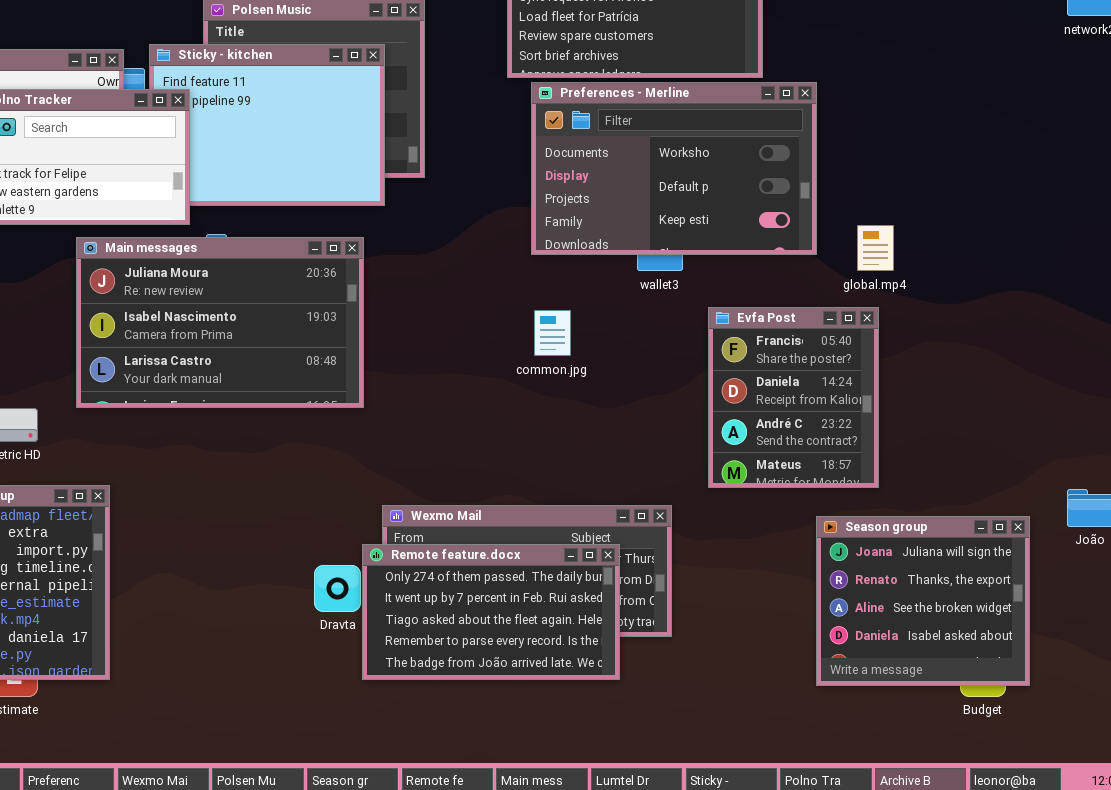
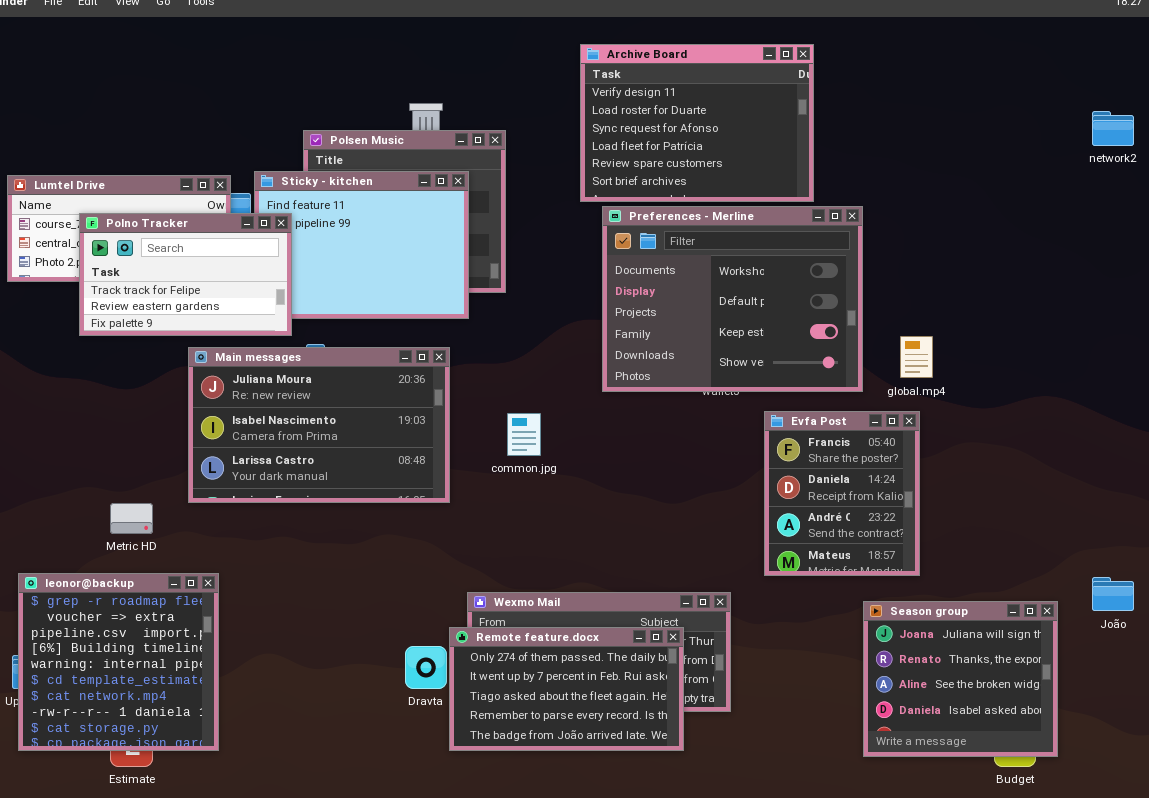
Preferences - Merline: [531,82,817,255] -> [602,206,863,392], resized
common.jpg: [534,310,571,356] -> [507,413,541,456], moved

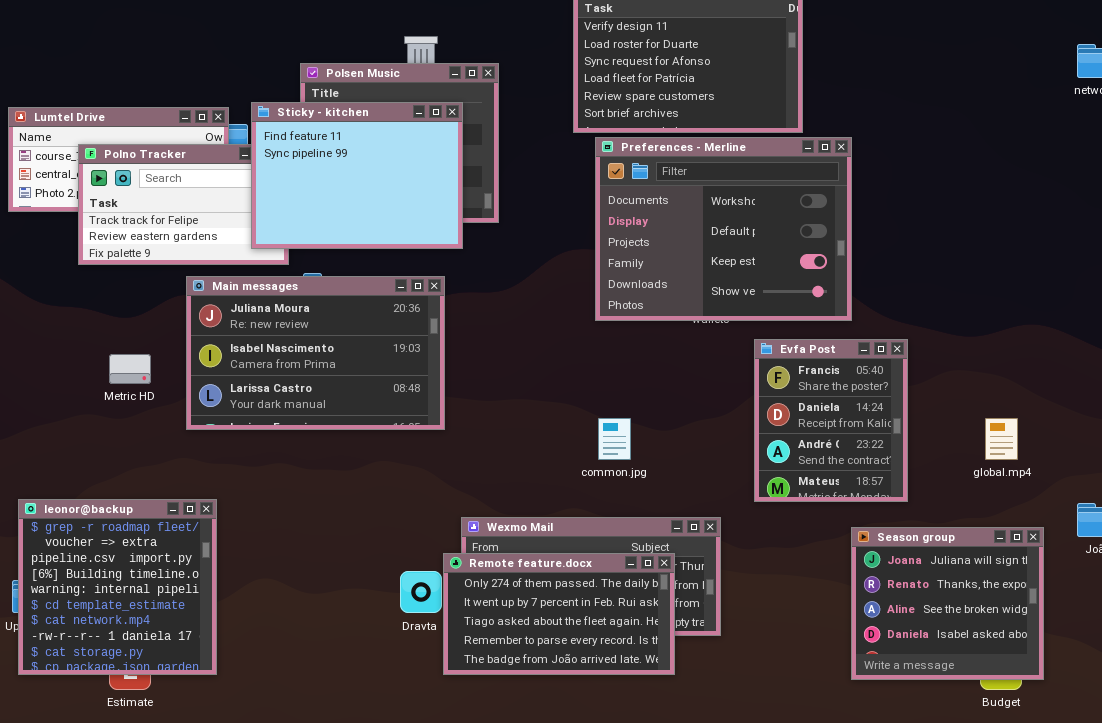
Sticky - kitchen: [254,171,469,319] -> [251,102,463,249], raised
global.mp4: [900,336,933,378] -> [985,418,1018,460], moved
common.jpg: [507,413,541,456] -> [598,418,631,460], moved
Metric HD: [110,503,153,534] -> [109,354,151,384], moved

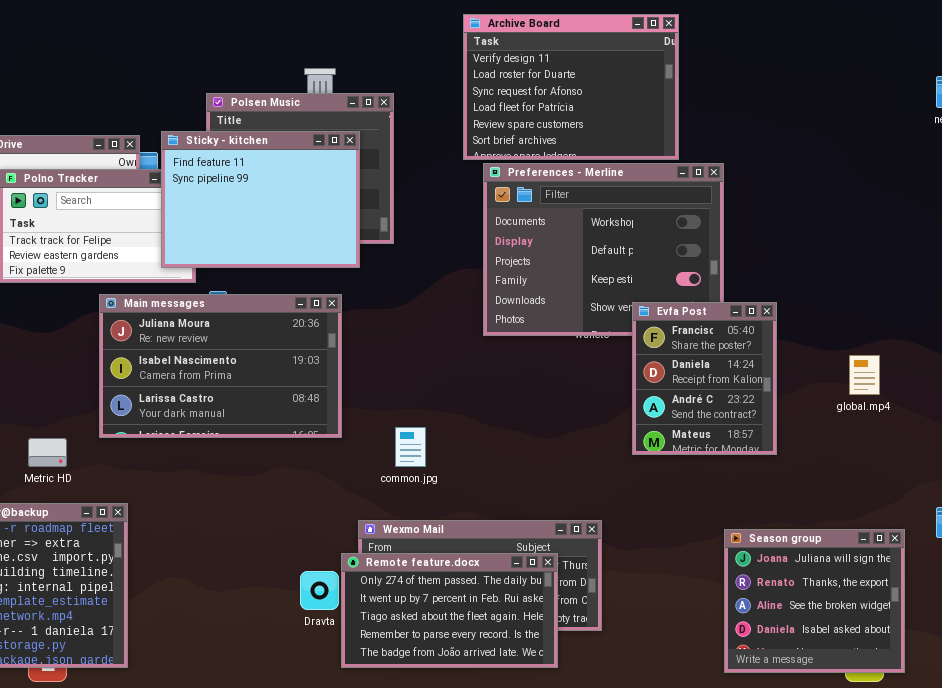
Evfa Post: [754,339,908,502] -> [632,302,777,455], moved
Metric HD: [109,354,151,384] -> [28,438,67,467], moved
common.jpg: [598,418,631,460] -> [395,427,426,467], moved
global.mp4: [985,418,1018,460] -> [849,355,880,395], moved

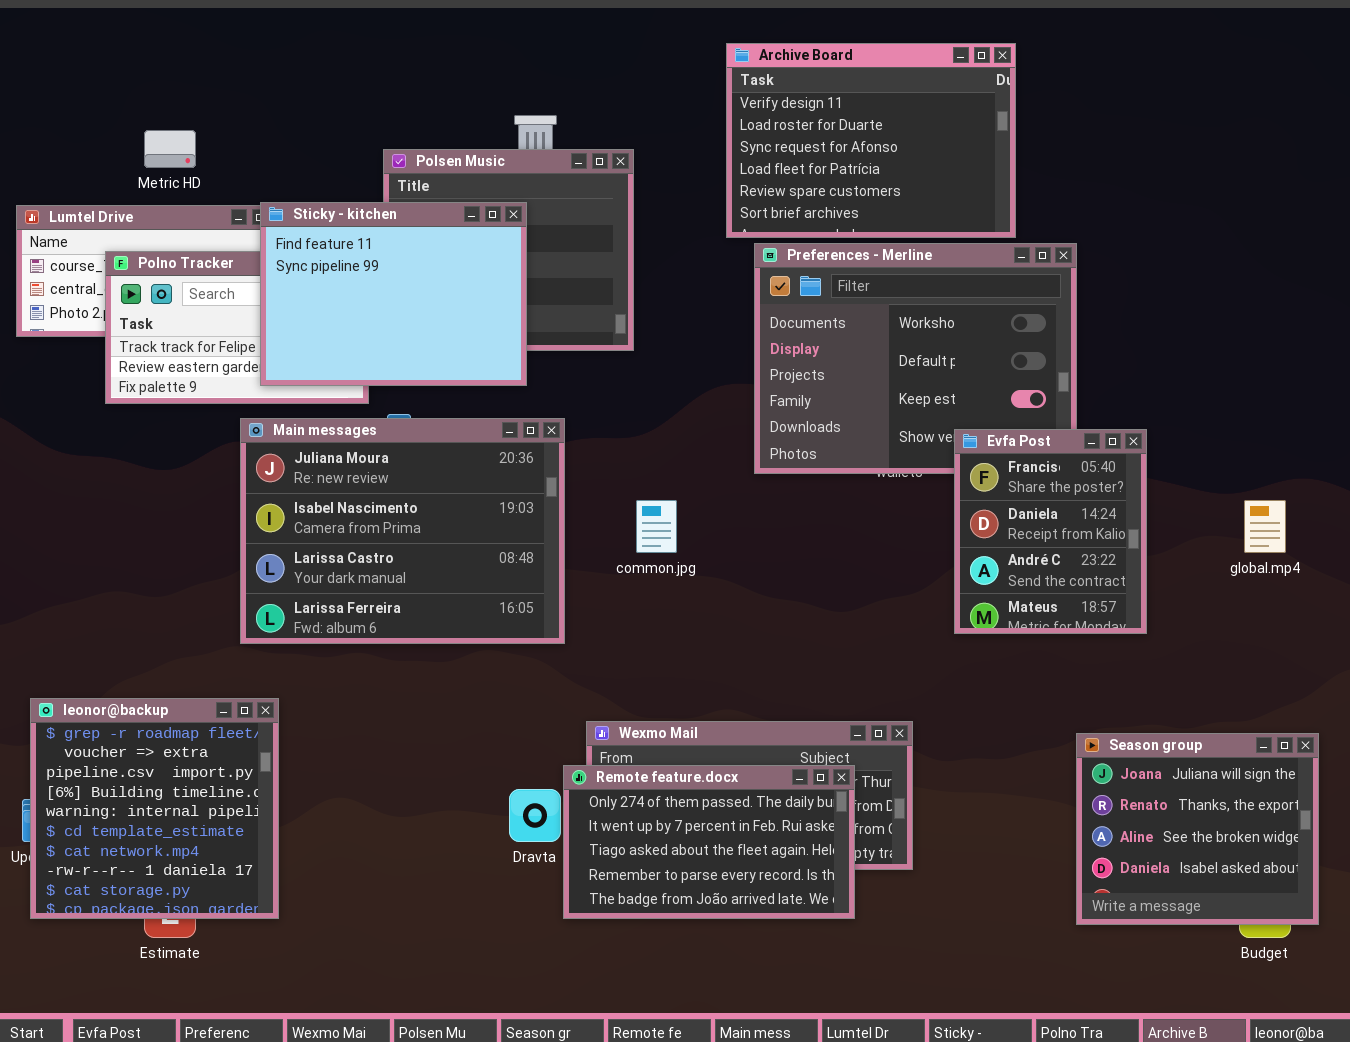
Sticky - kitchen: [161,131,360,268] -> [260,202,527,386], moved
Main messages: [99,294,342,438] -> [240,418,565,644], resized
common.jpg: [395,427,426,467] -> [636,500,677,553], moved
Metric HD: [28,438,67,467] -> [144,130,196,168], moved

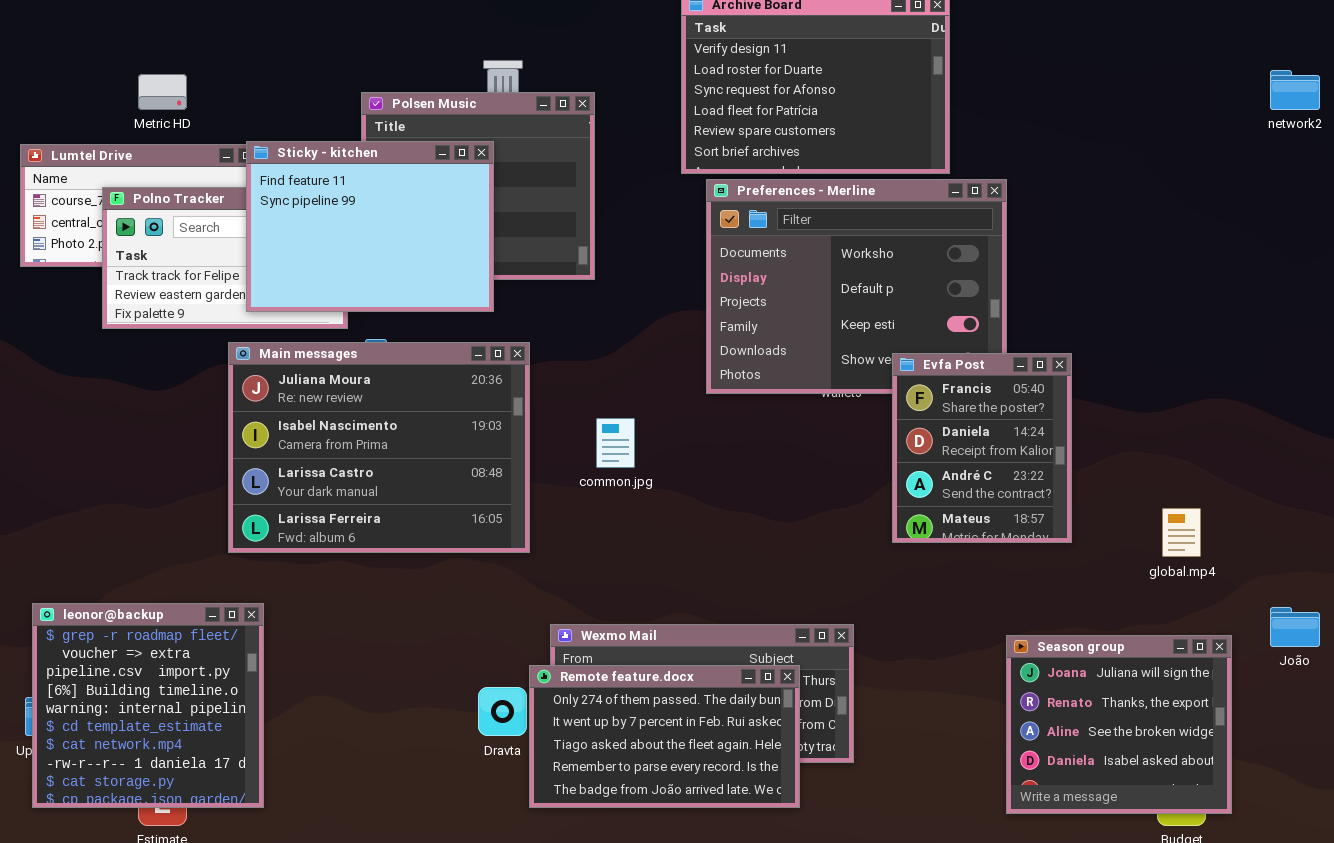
global.mp4: [1244,500,1286,553] -> [1162,508,1201,557], moved

